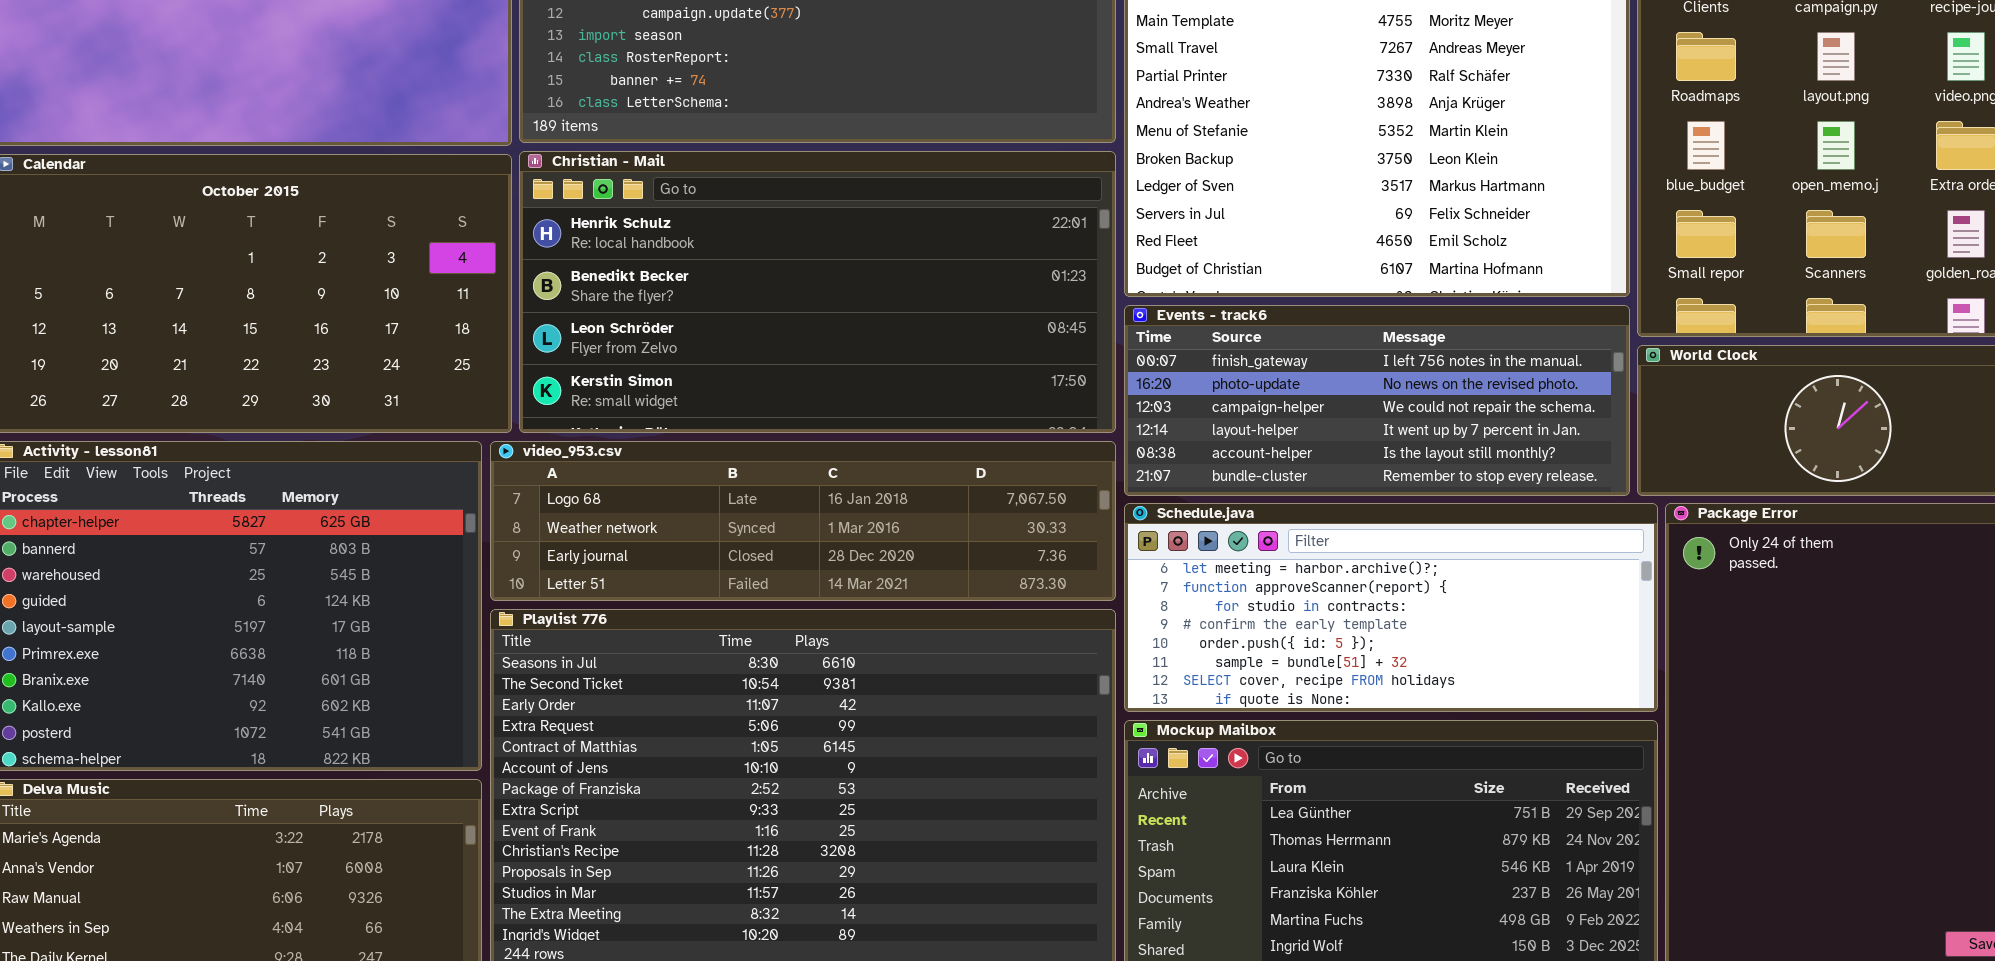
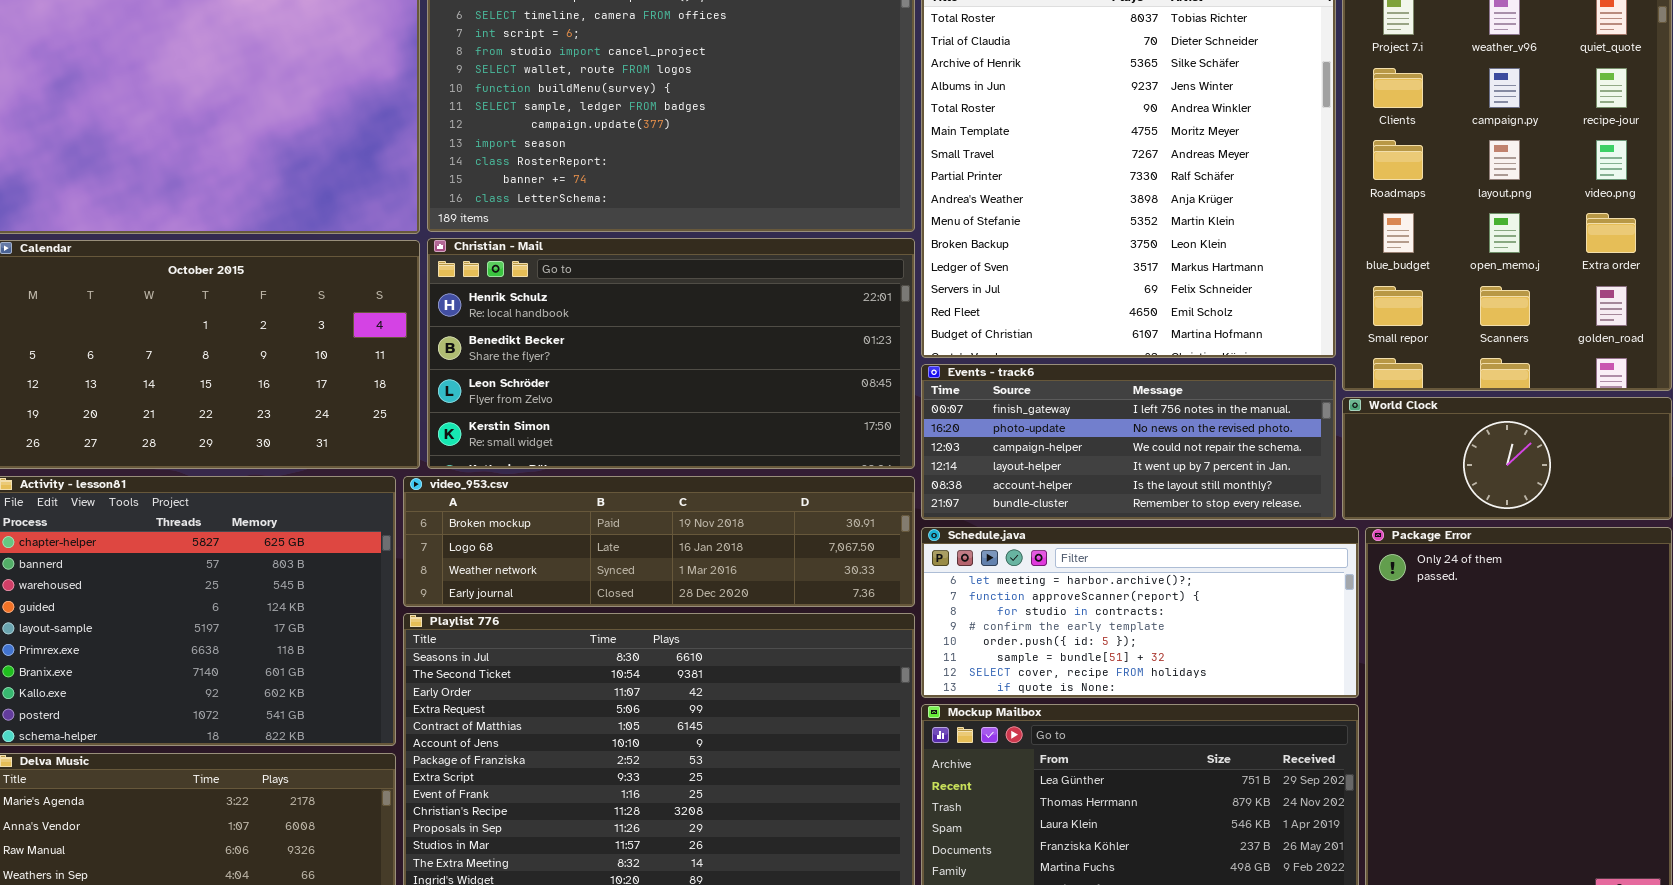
video_953.csv: [490,441,1116,601] -> [403,476,915,607], scrolled up 1 row

